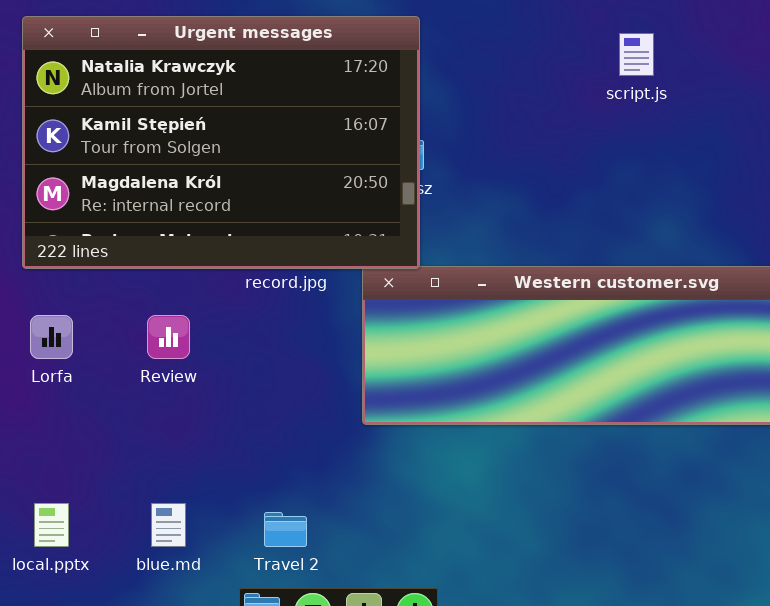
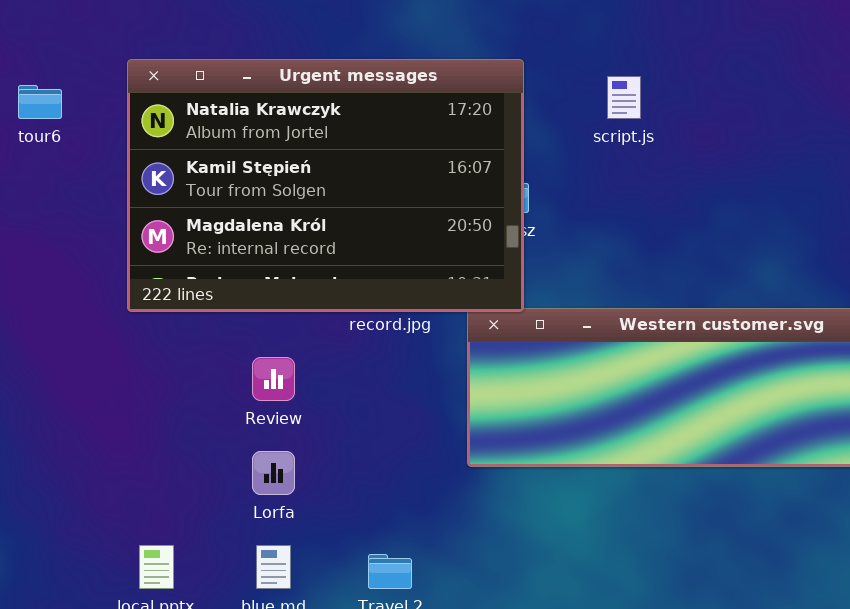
script.js: [619,33,654,76] -> [607,76,641,119], moved
Lorfa: [30,315,73,359] -> [252,451,295,495], moved

